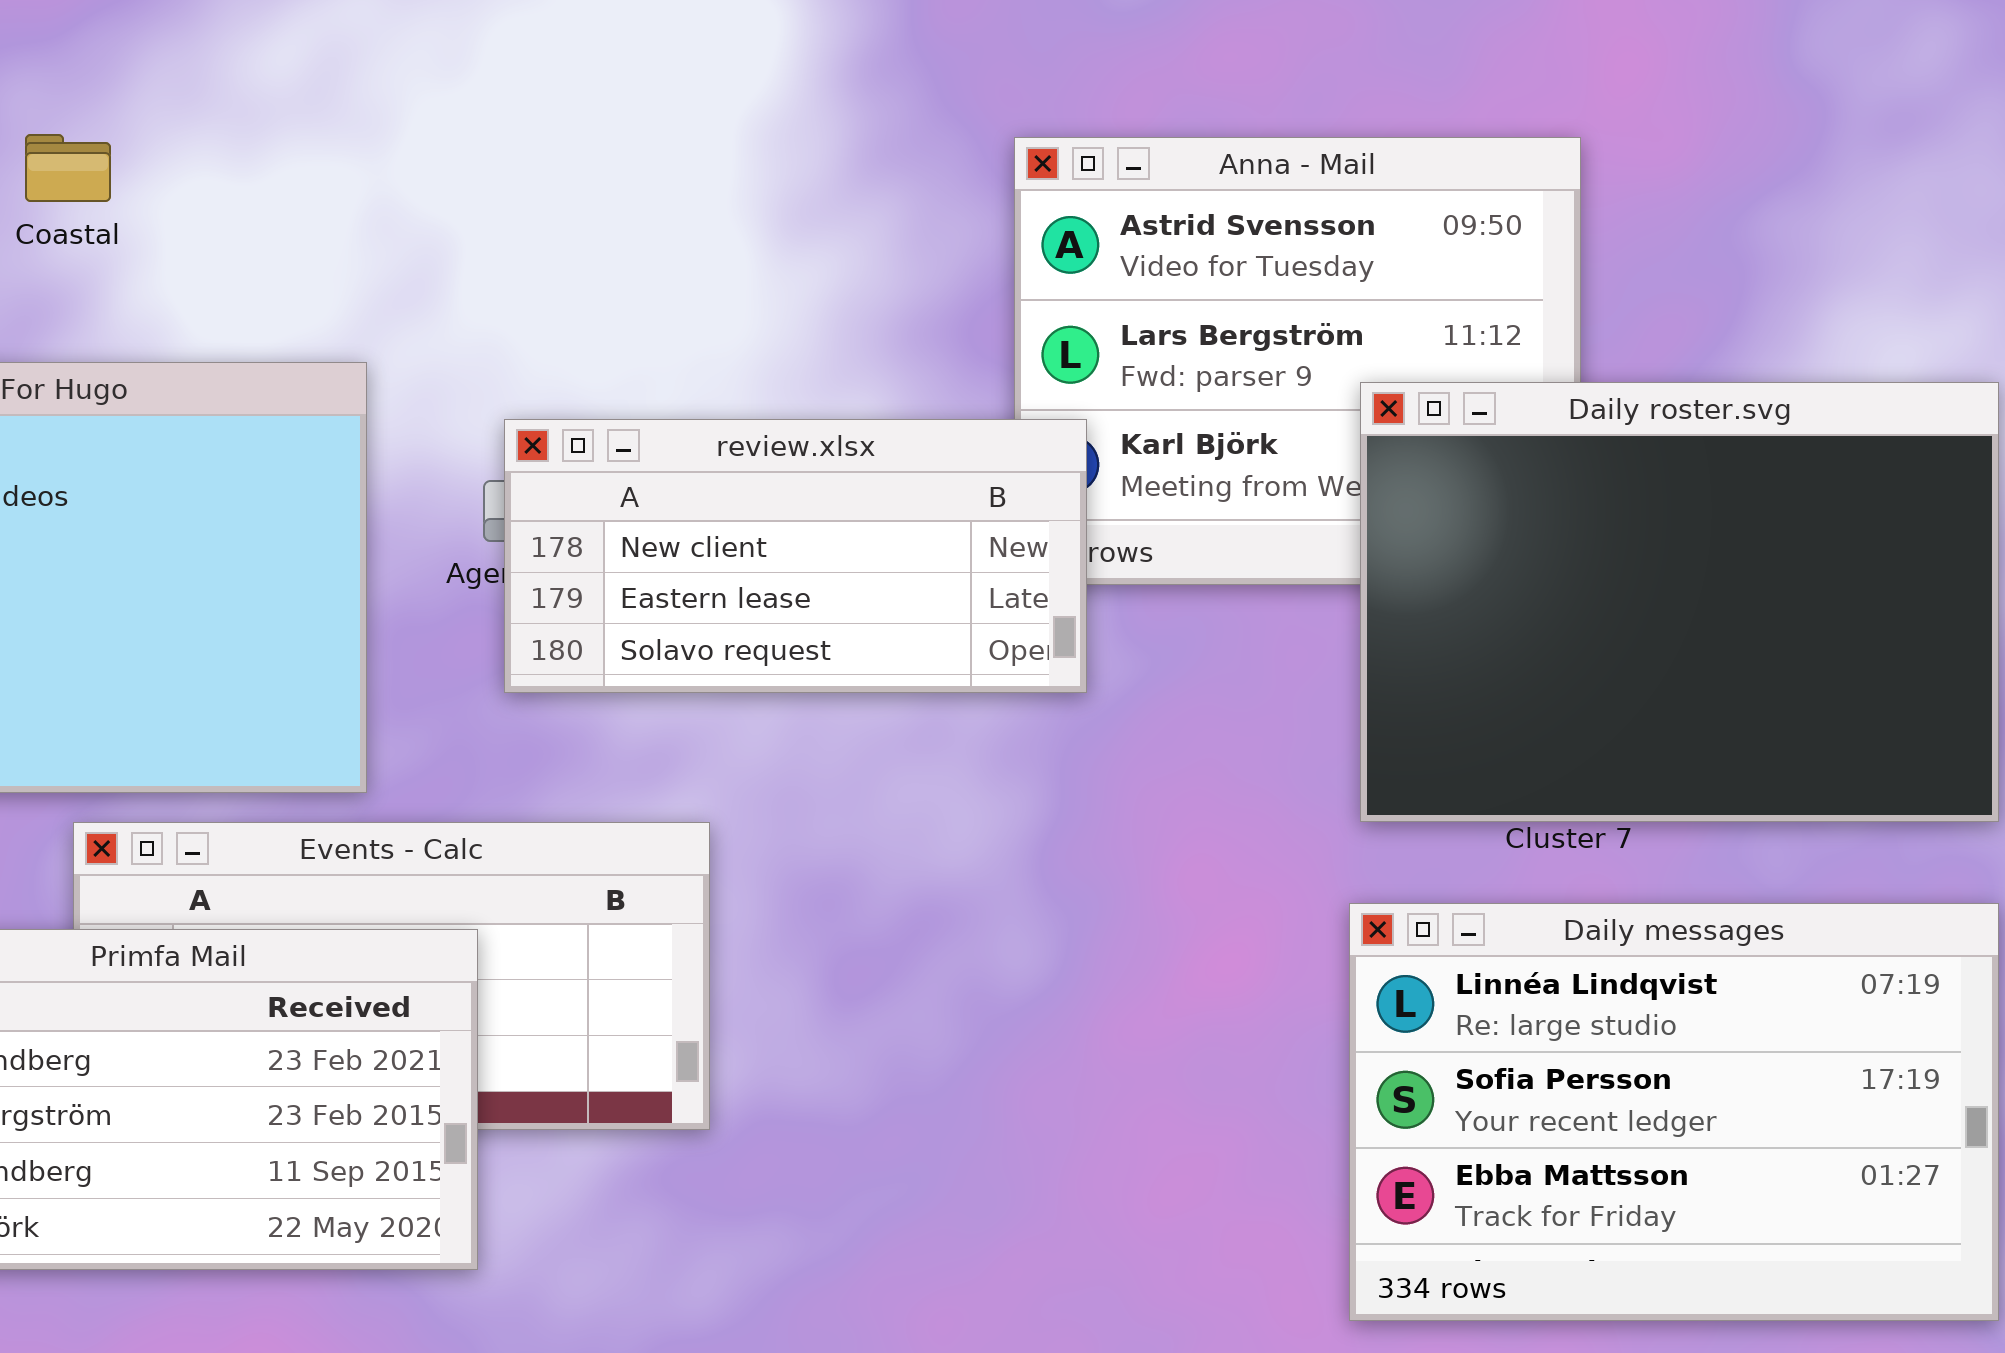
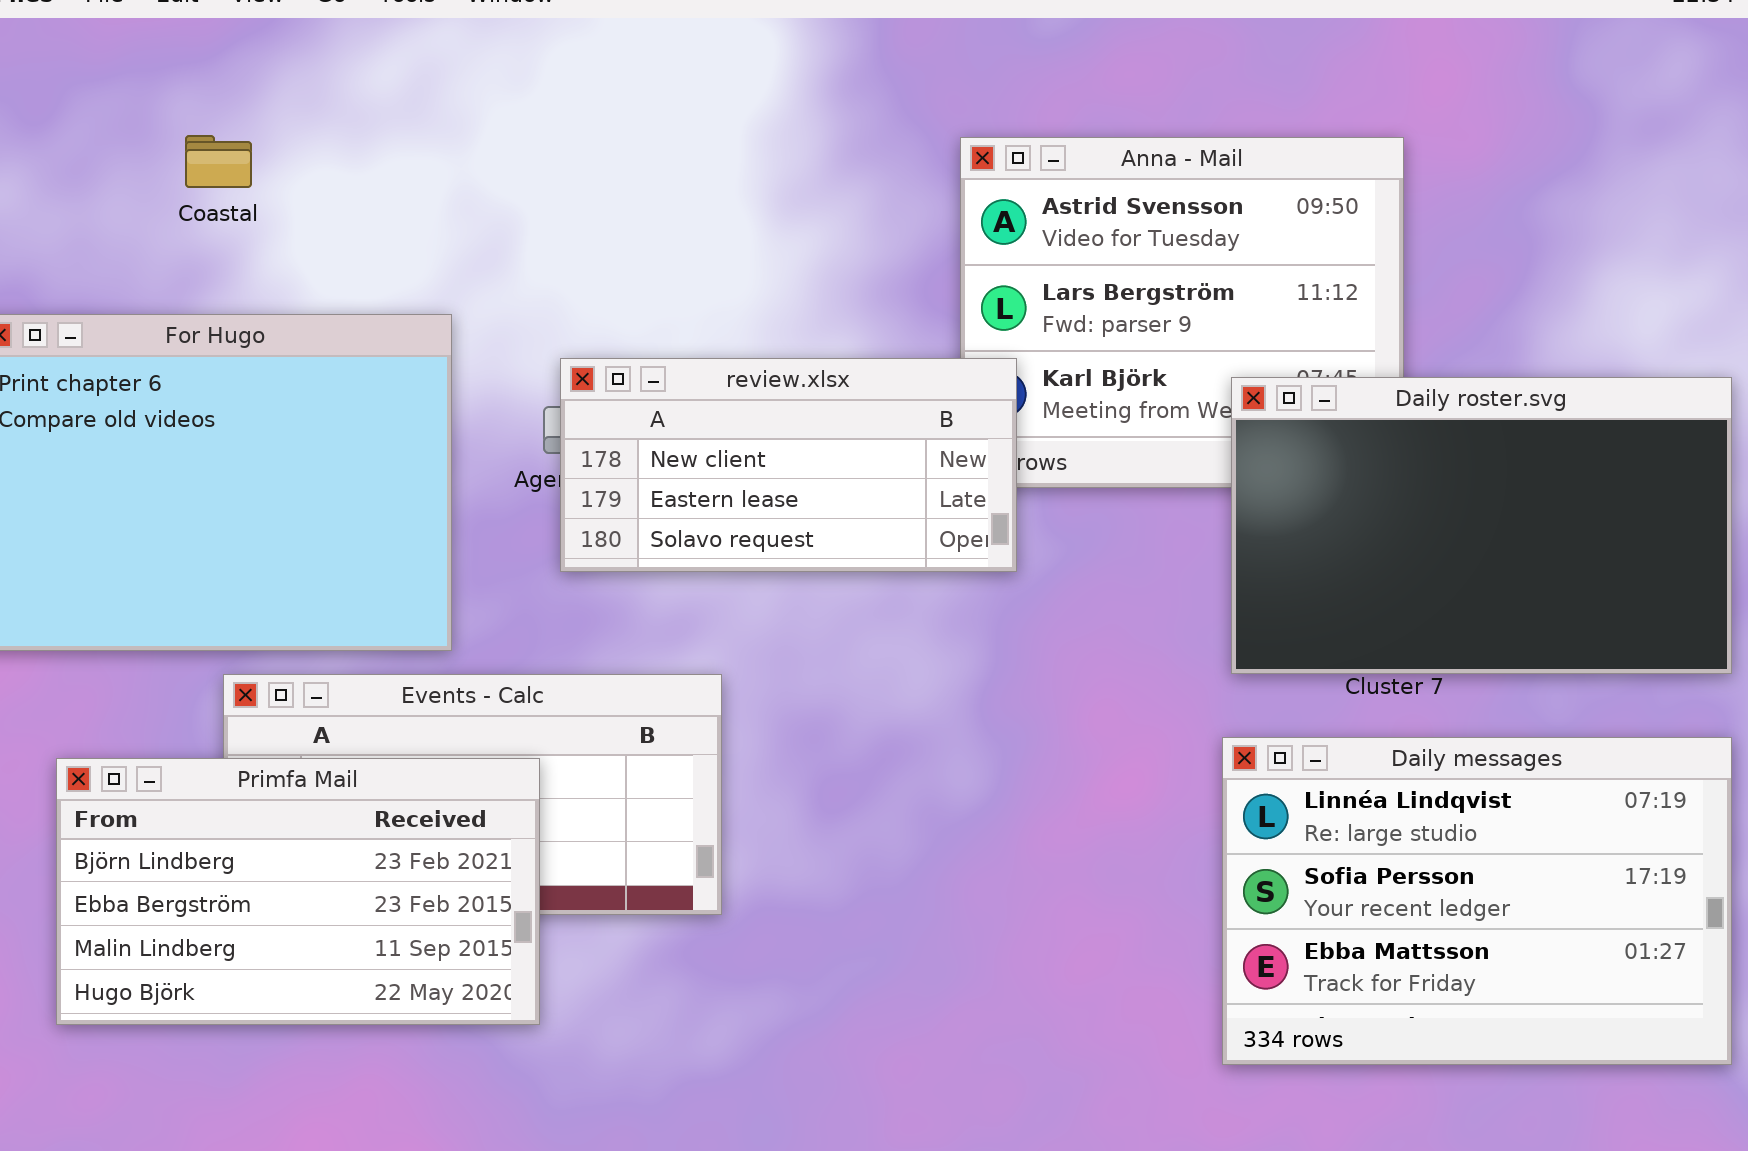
Daily roster.svg: [1360,382,1999,822] -> [1231,377,1732,674], resized

